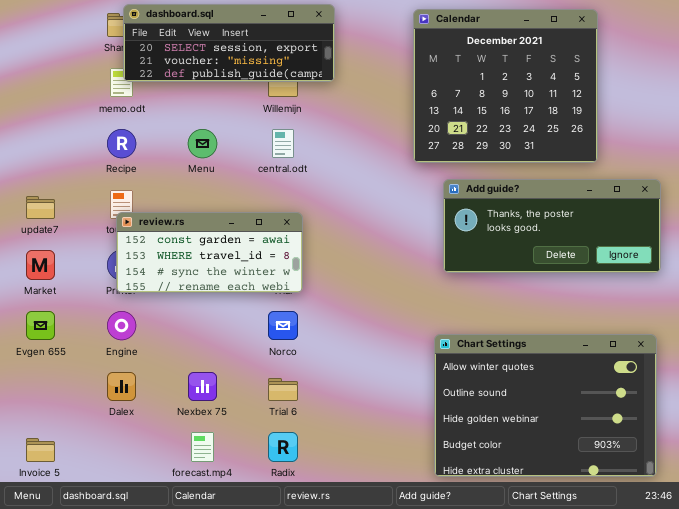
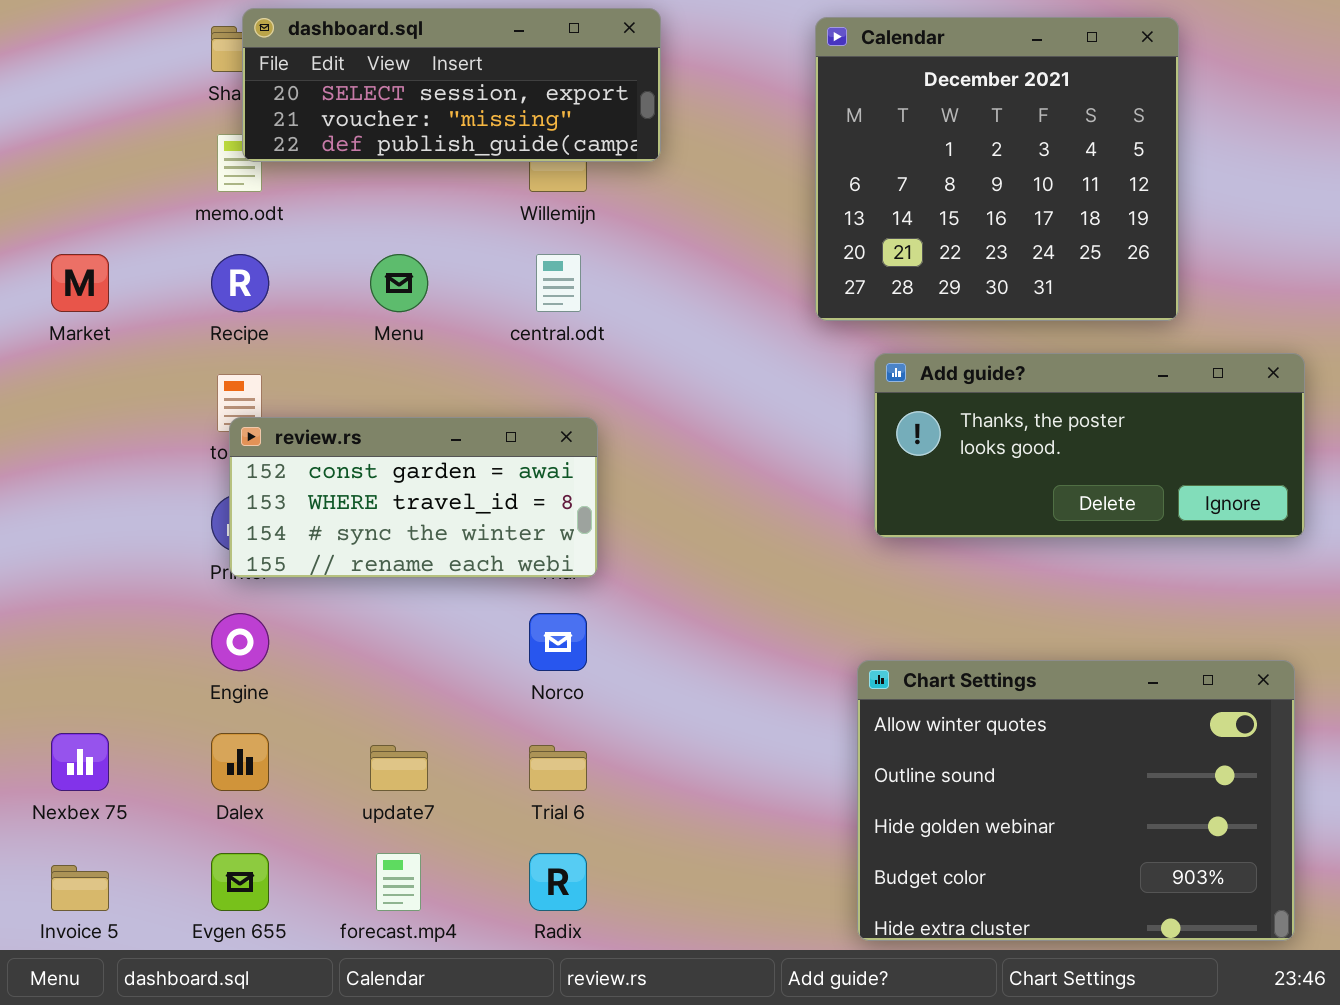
update7: [26,196,55,219] -> [370,745,428,791], moved
Market: [26,250,55,280] -> [51,254,109,312], moved
Evgen 655: [26,311,55,340] -> [211,853,269,911], moved
Nexbex 75: [188,372,217,401] -> [51,733,109,791], moved

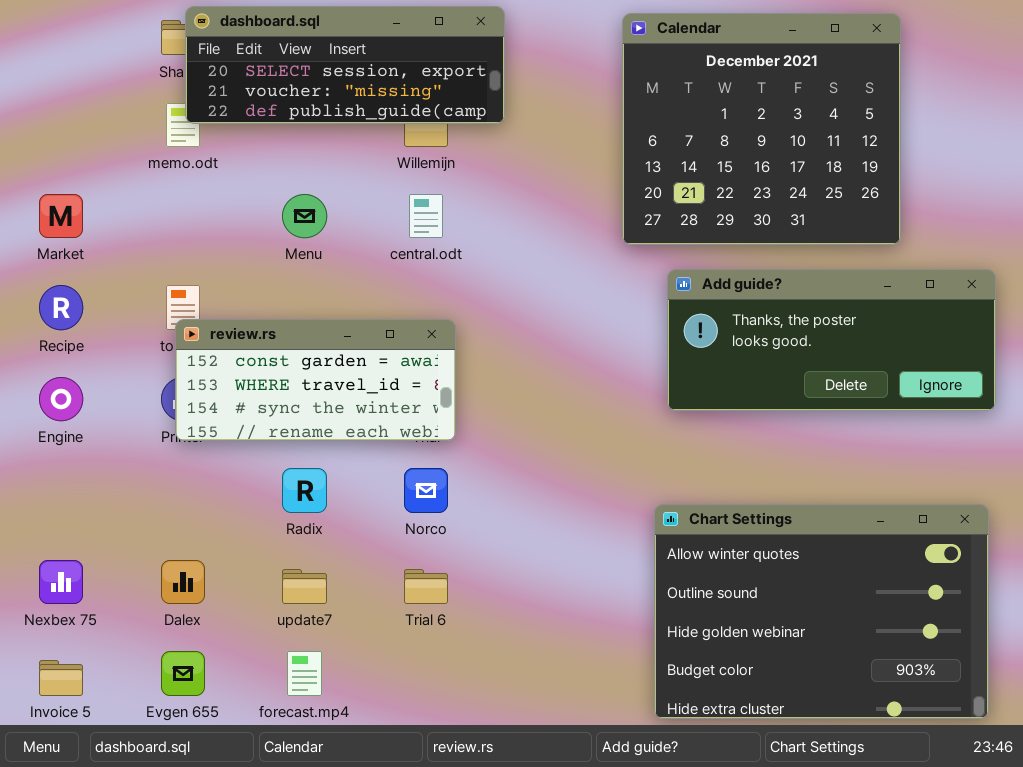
Recipe: [211,254,269,312] -> [39,285,83,330], moved
Engine: [211,613,269,671] -> [39,377,83,421], moved
Radix: [529,853,587,911] -> [282,468,327,513], moved

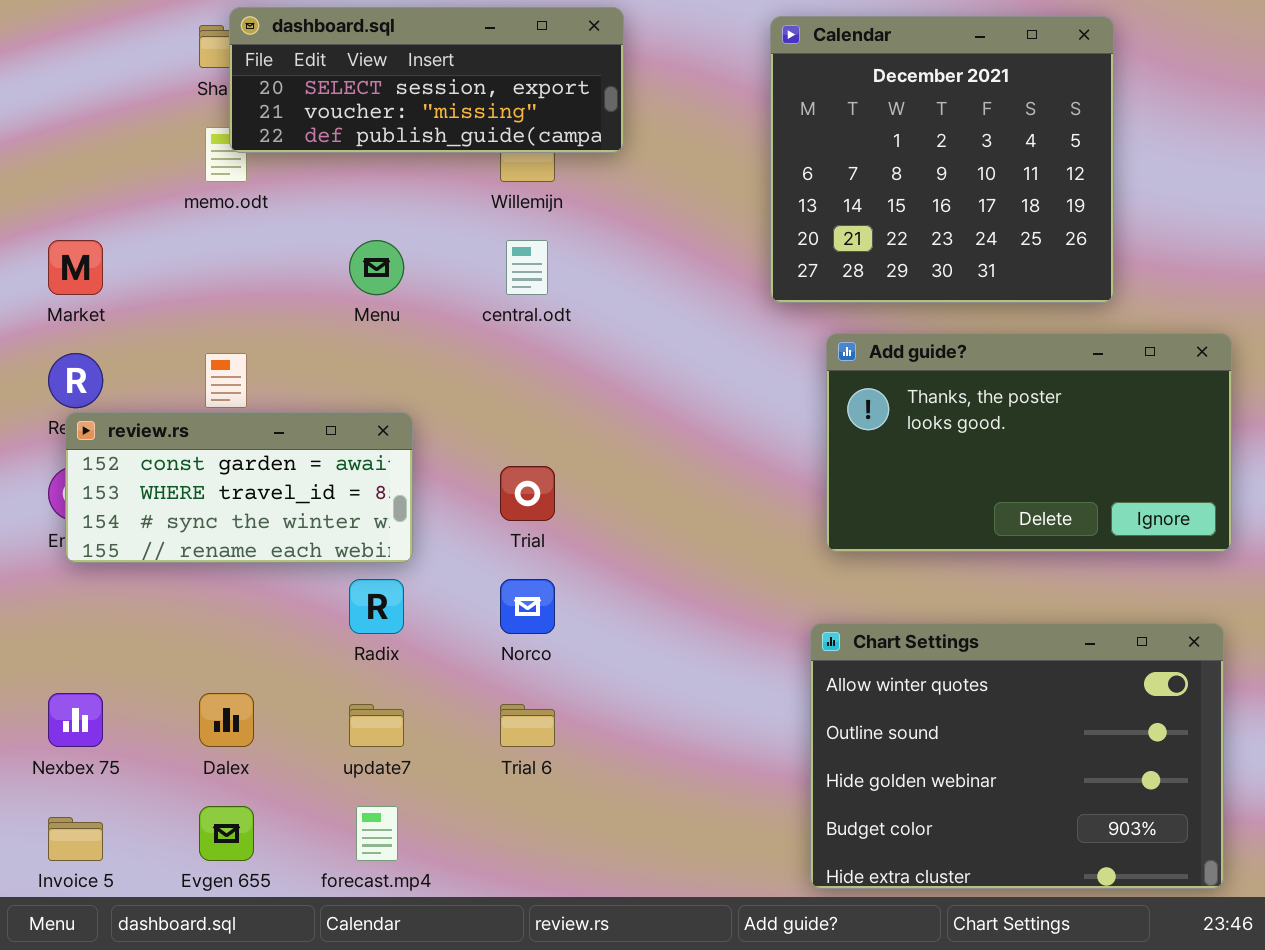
Add guide?: [667,269,996,411] -> [826,333,1232,552], resized
review.rs: [175,319,456,441] -> [65,412,413,563], moved

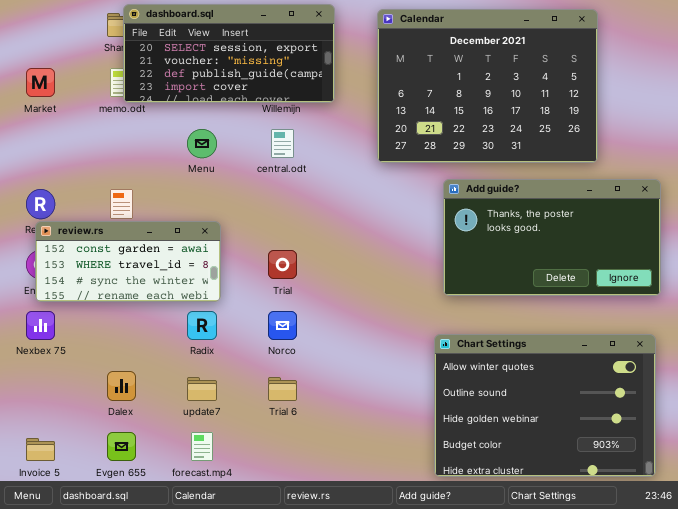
dashboard.sql: [229,7,624,153] -> [123,4,335,103], resized
Calendar: [770,16,1114,303] -> [377,9,598,163], resized
Market: [48,240,103,295] -> [26,68,55,97], moved
Nexbex 75: [48,693,103,747] -> [26,311,55,340], moved

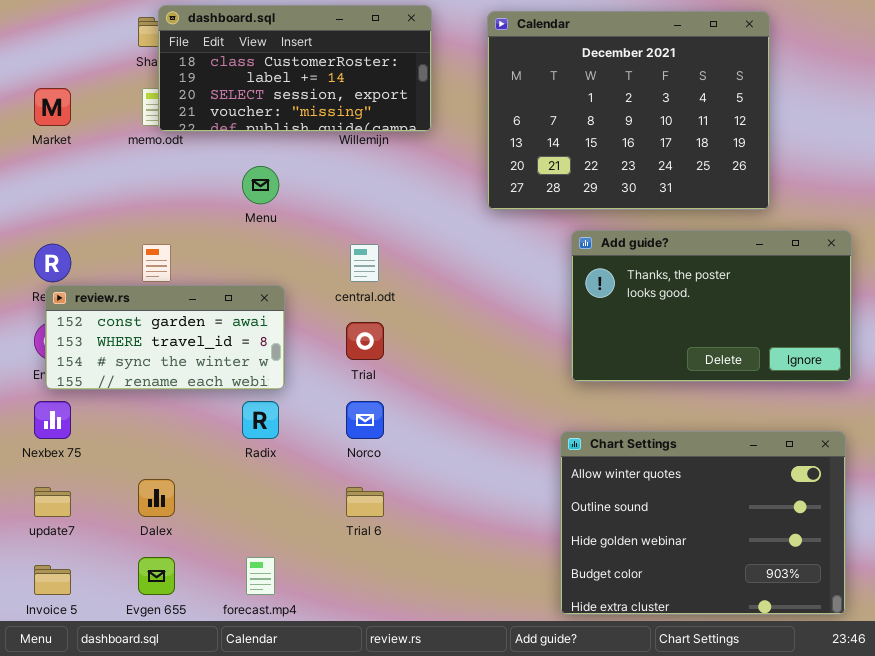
dashboard.sql: [123,4,335,103] -> [158,5,432,132], scrolled up 2 rows
central.odt: [271,129,294,158] -> [350,244,379,282], moved
update7: [187,377,217,401] -> [34,487,71,517], moved

